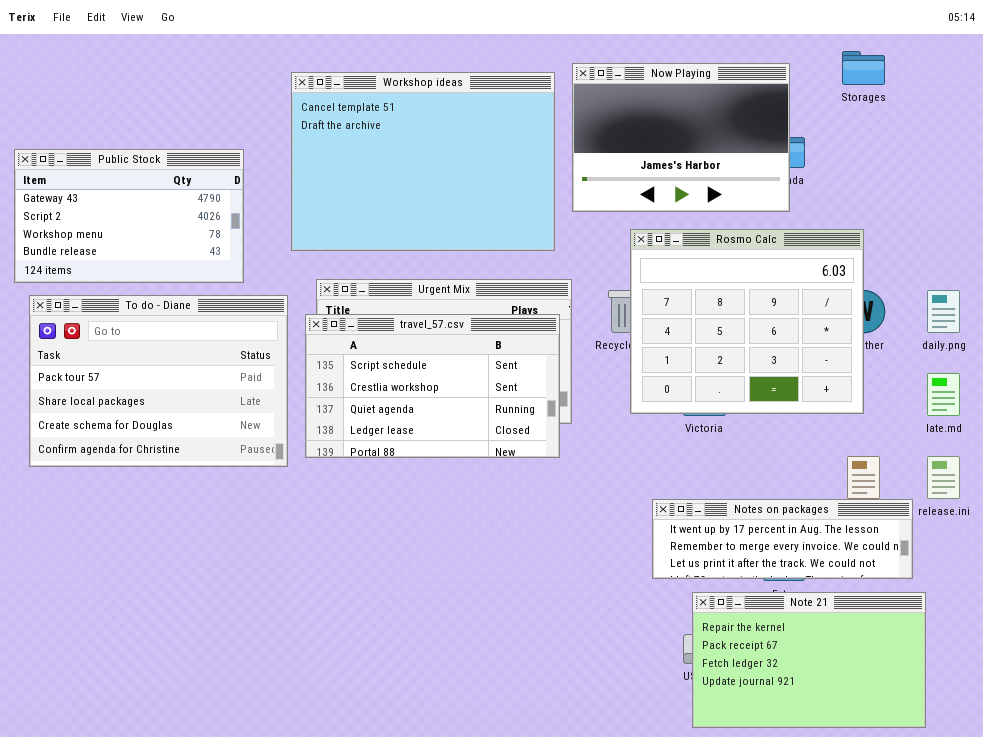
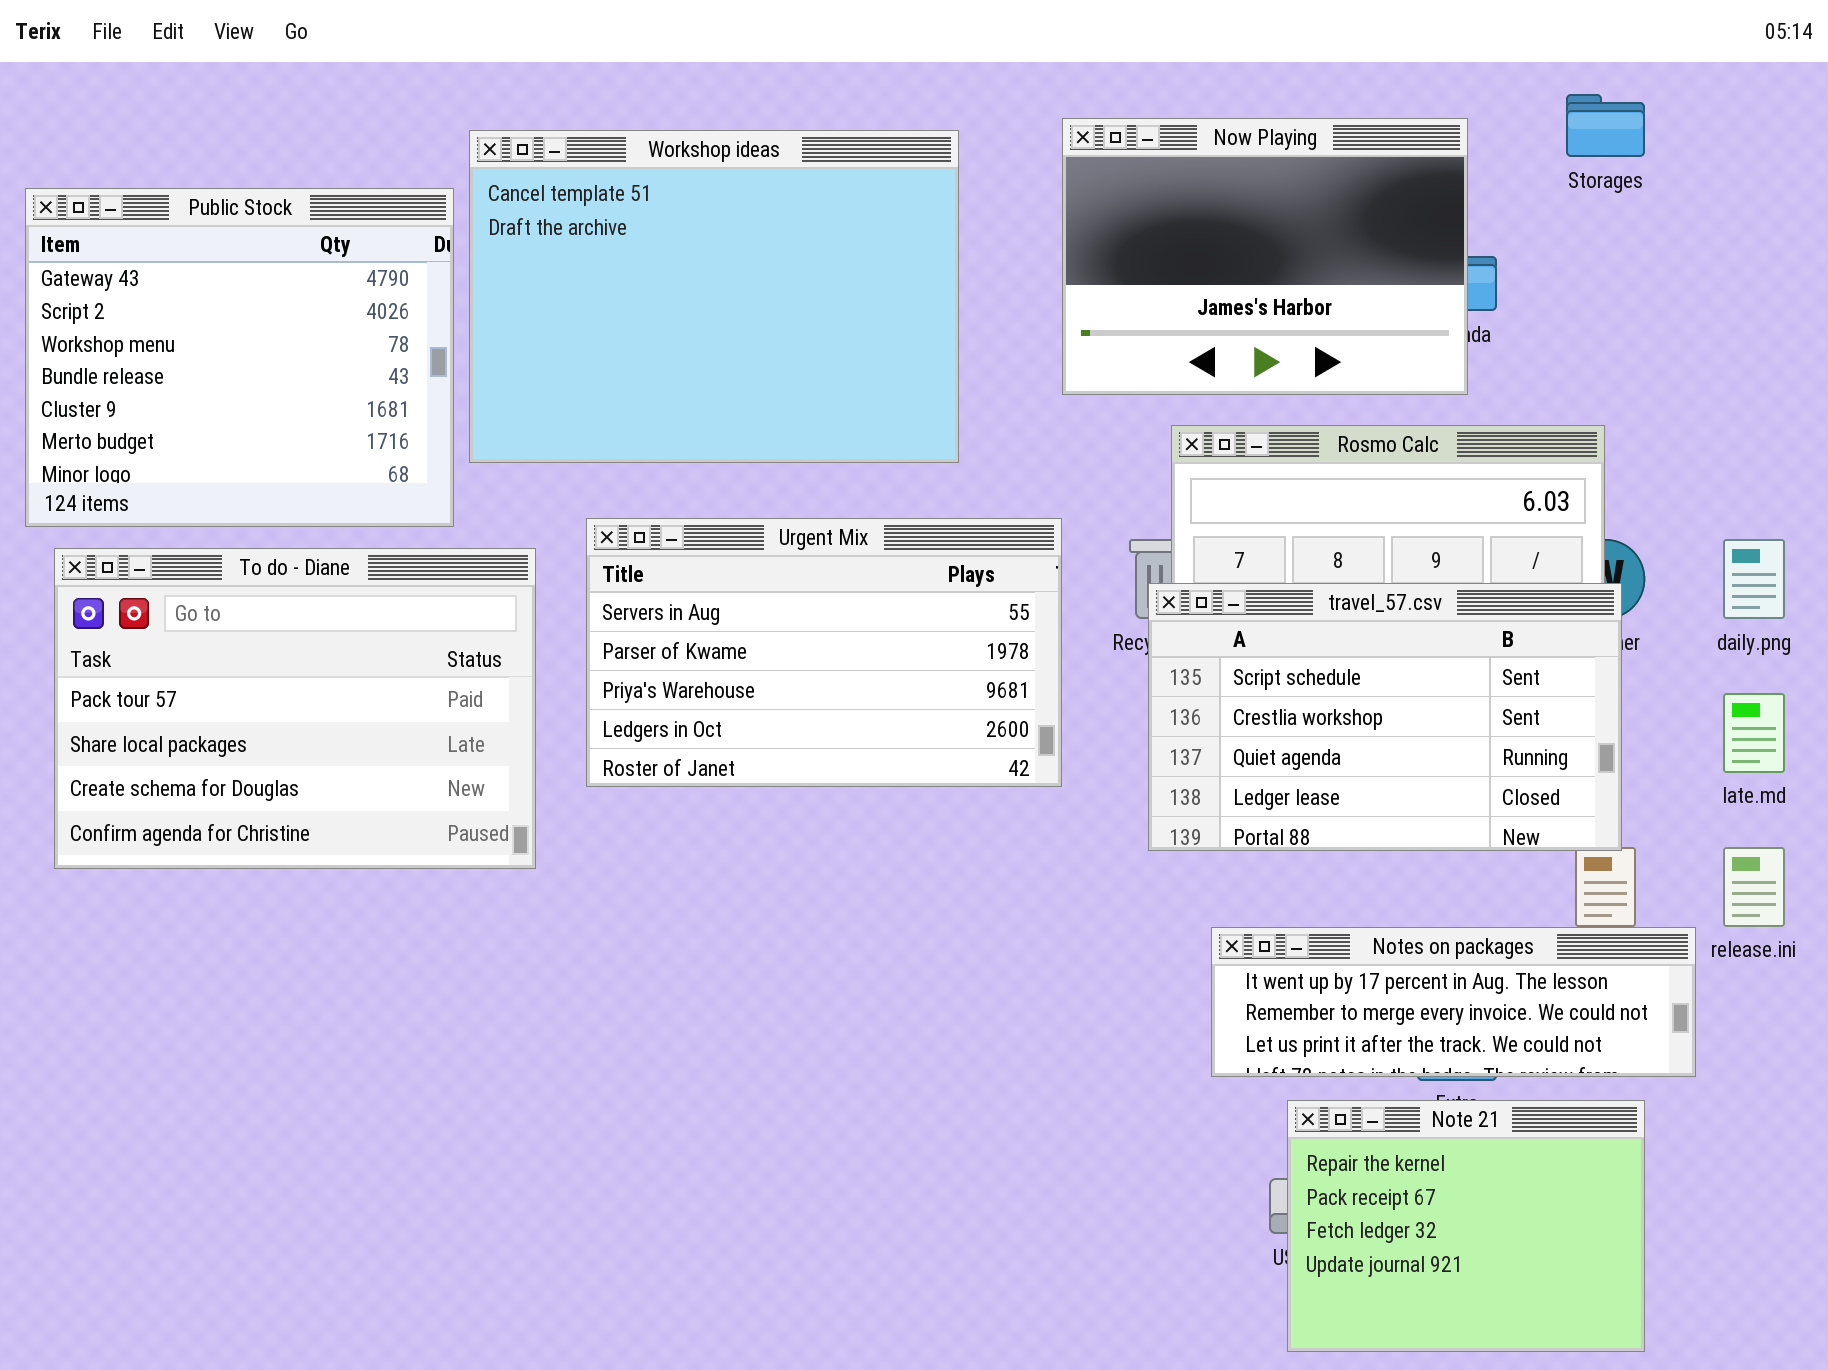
Workshop ideas: [291,72,555,251] -> [469,130,959,463], moved
Public Stock: [14,149,244,283] -> [25,188,454,527], resized
travel_57.csv: [305,314,560,458] -> [1148,583,1622,851], moved
Note 21: [692,592,926,728] -> [1287,1100,1645,1352], resized

